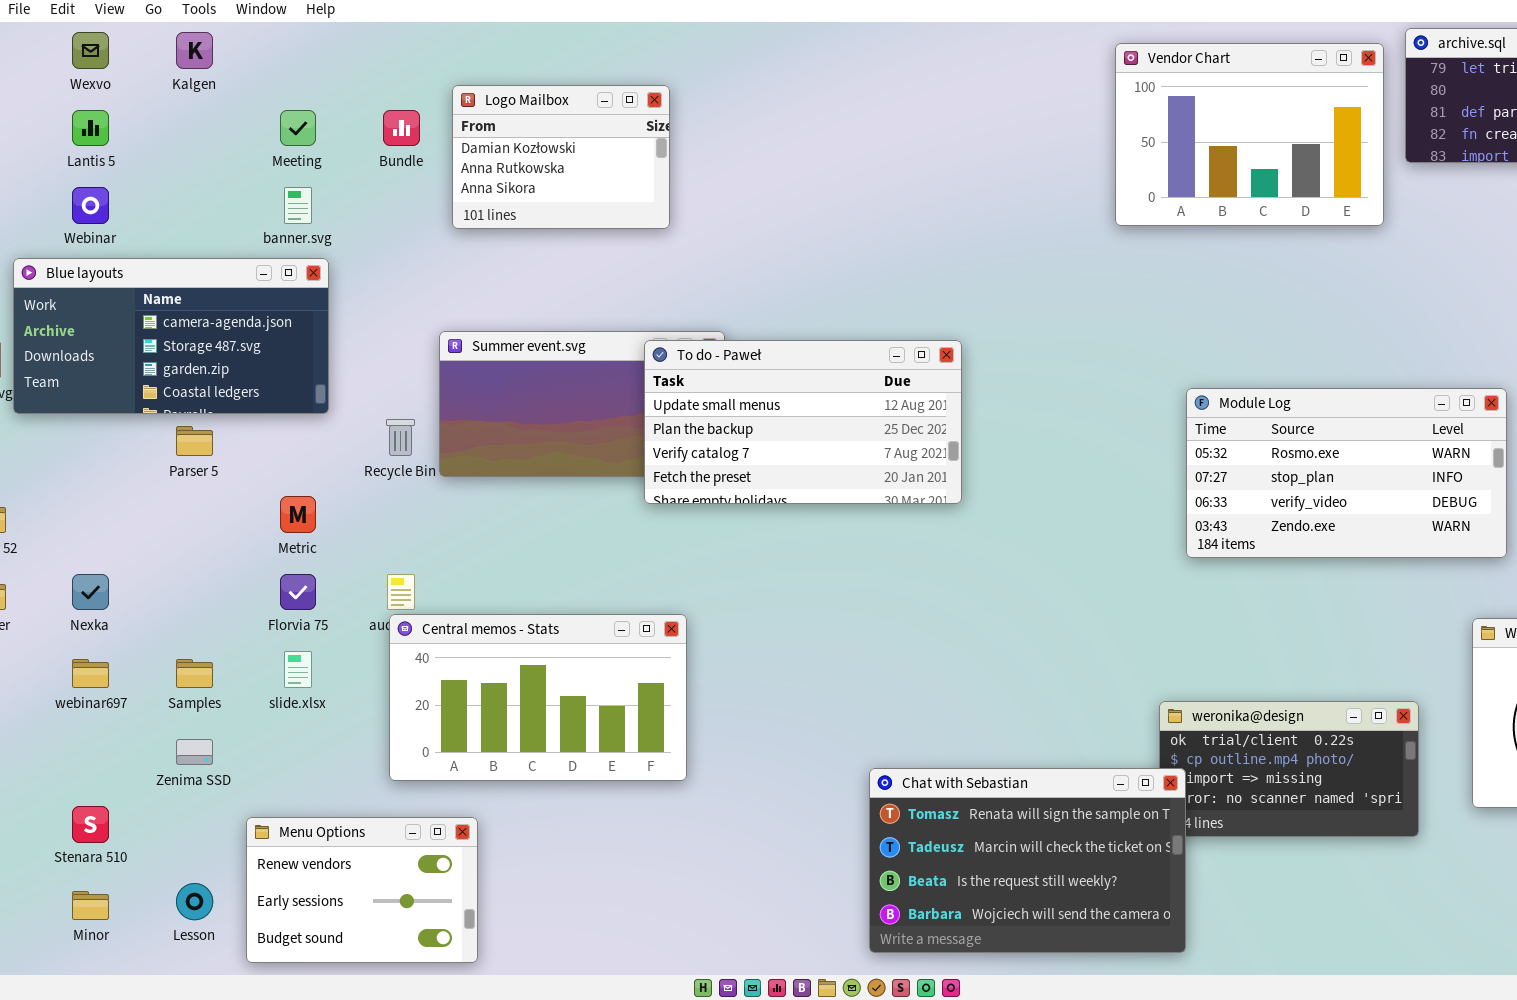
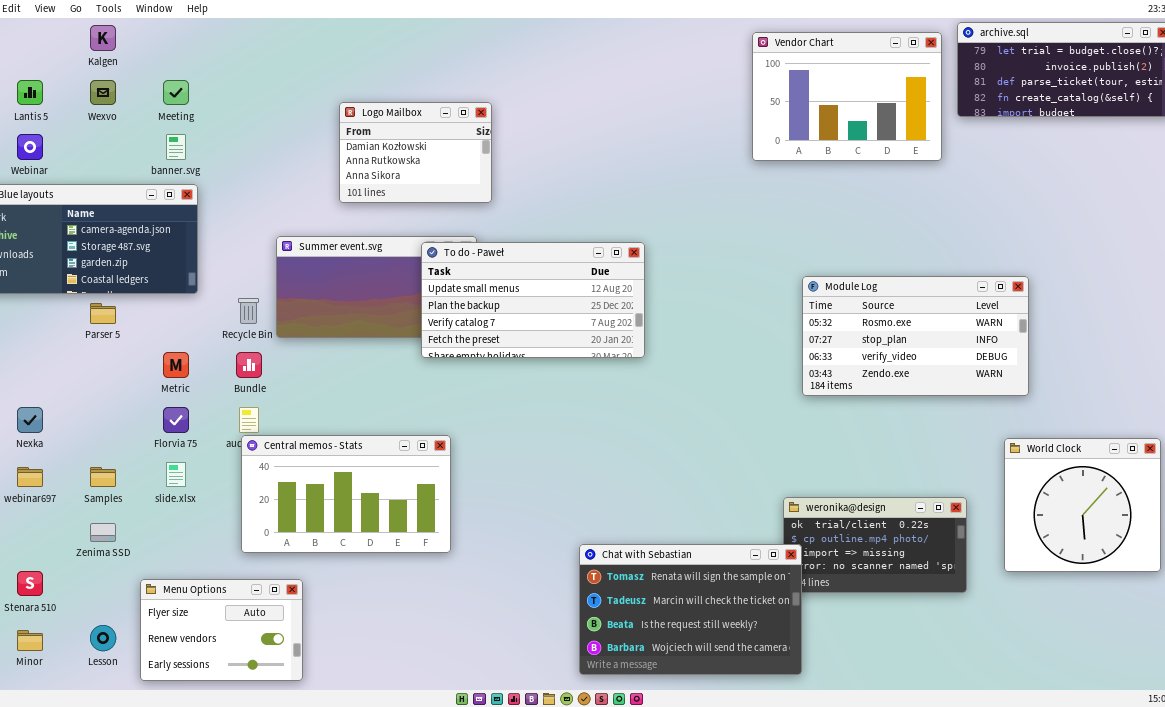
Wexvo: [72,32,109,69] -> [90,80,116,105], moved
Logo Mailbox: [452,85,670,229] -> [339,102,492,203], moved
Bundle: [383,110,420,146] -> [236,352,262,378], moved
Menu Options: [246,817,478,963] -> [140,579,303,681], scrolled up 1 row

